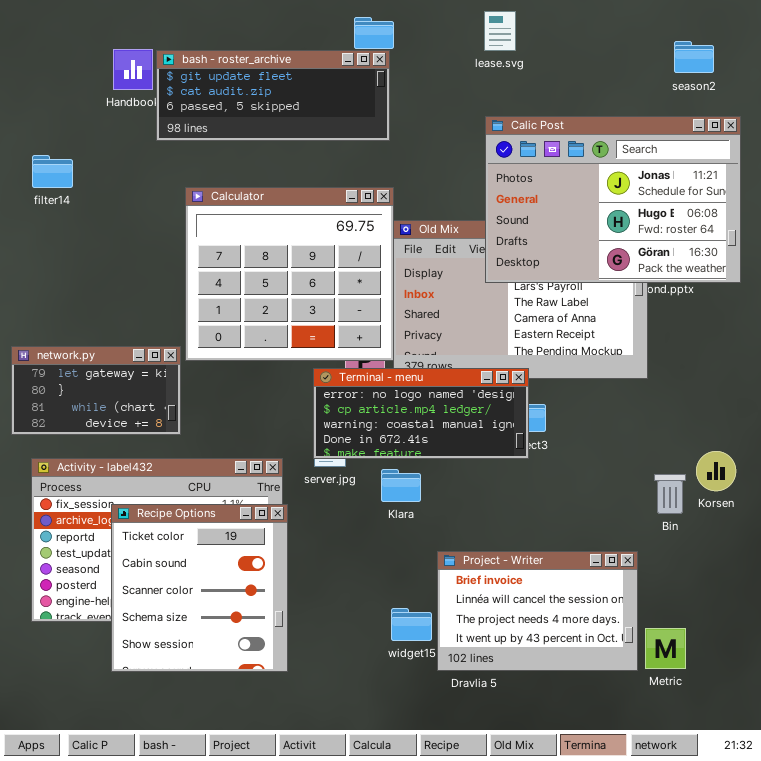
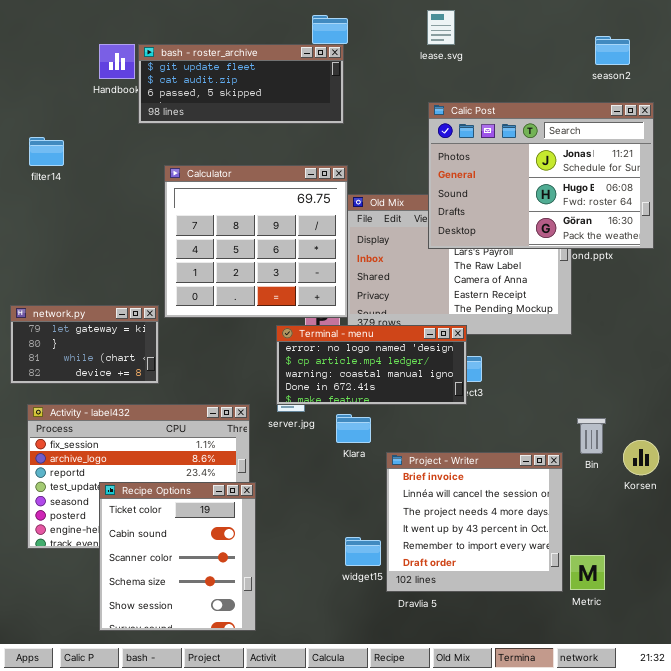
Korsen: [696,451,736,491] -> [623,440,659,475], moved
Recipe Options: [111,504,288,672] -> [99,482,256,631], moved
Project - Writer: [437,551,638,671] -> [386,452,563,592], resized

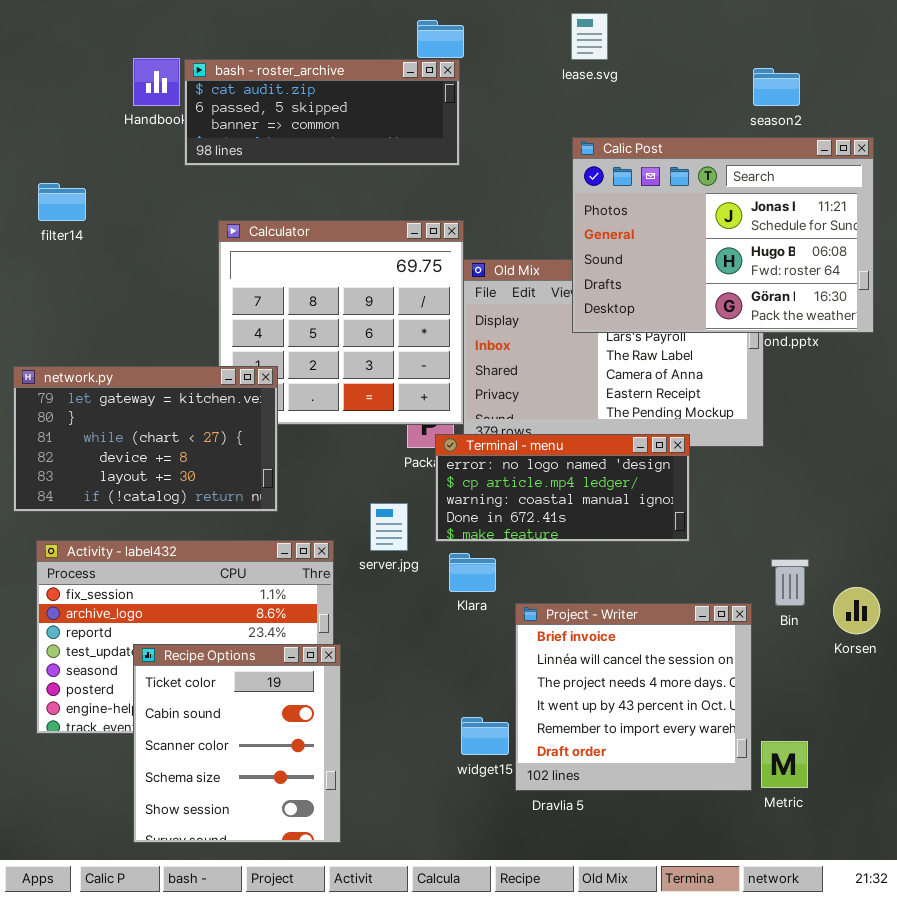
season2: [595,36,630,65] -> [753,68,800,106], moved
bash - roster_archive: [138,44,344,124] -> [184,59,460,166], scrolled down 1 row
network.py: [10,305,159,384] -> [13,366,278,512], resized
Terminal - menu: [276,325,467,405] -> [435,434,690,542], moved

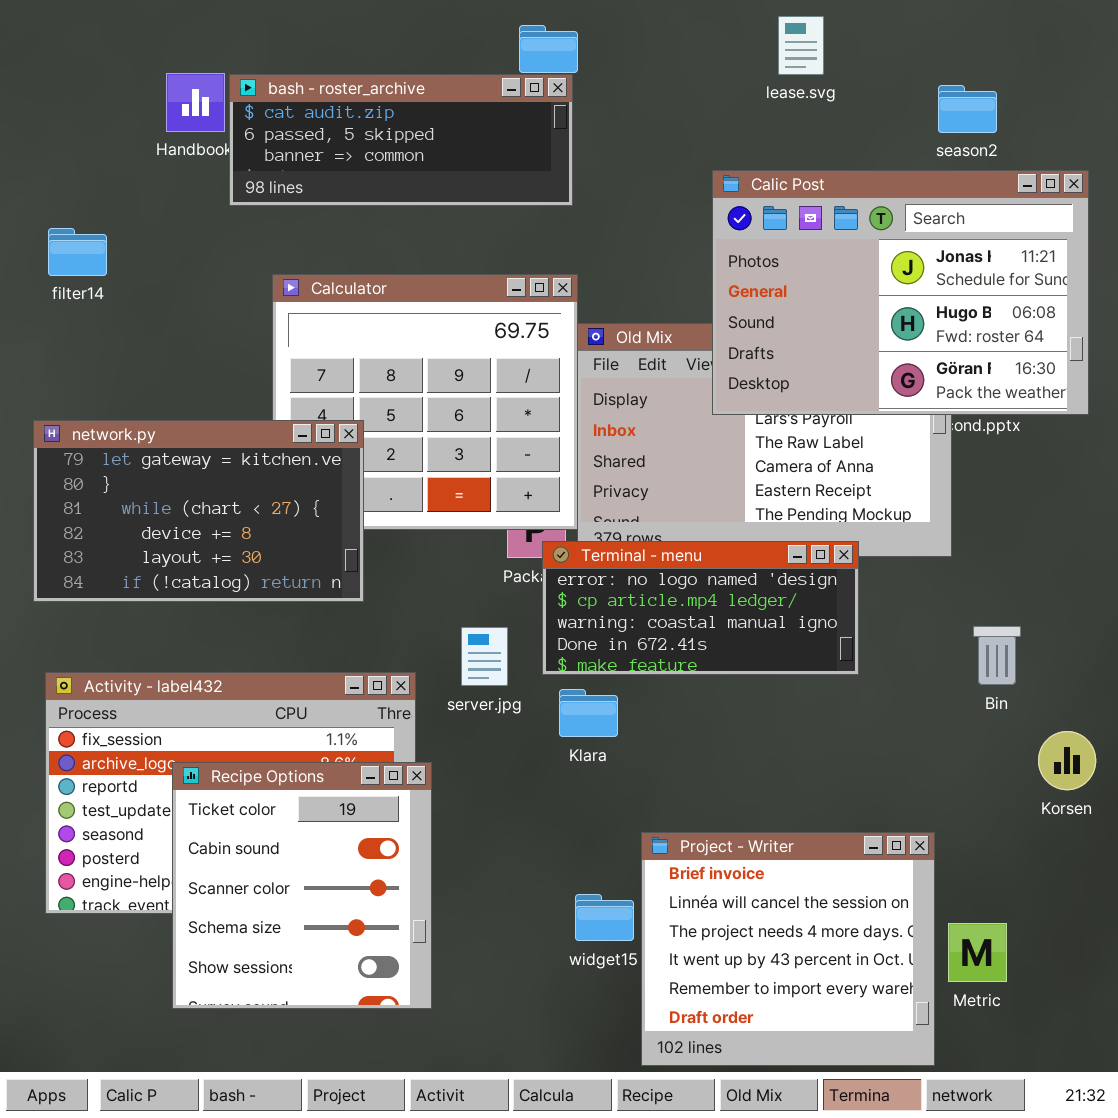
lease.svg: [571,13,608,60] -> [778,16,824,75], moved
network.py: [13,366,278,512] -> [33,420,364,602], moved
Bin: [771,559,809,606] -> [973,626,1021,685], moved
Project - Writer: [515,603,752,791] -> [641,832,935,1066], moved
Recipe Options: [133,644,341,843] -> [172,762,432,1009], moved

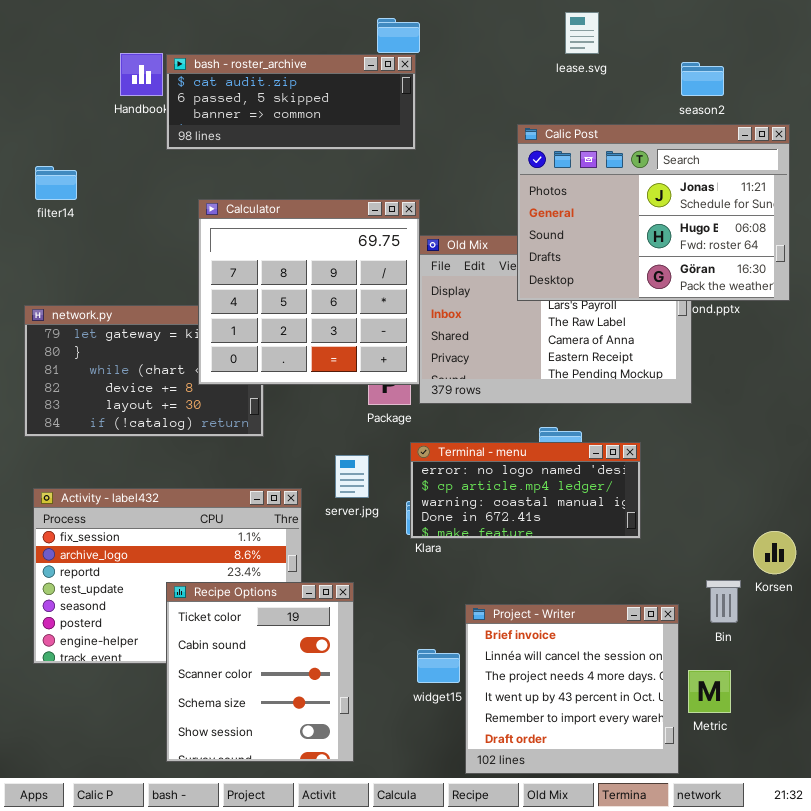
Calculator: [272,274,578,530] -> [198,199,420,385], raised
Terminal - menu: [542,541,859,675] -> [410,442,641,539], moved
Bin: [973,626,1021,685] -> [706,580,741,623], moved
Recipe Options: [172,762,432,1009] -> [166,582,354,762], moved

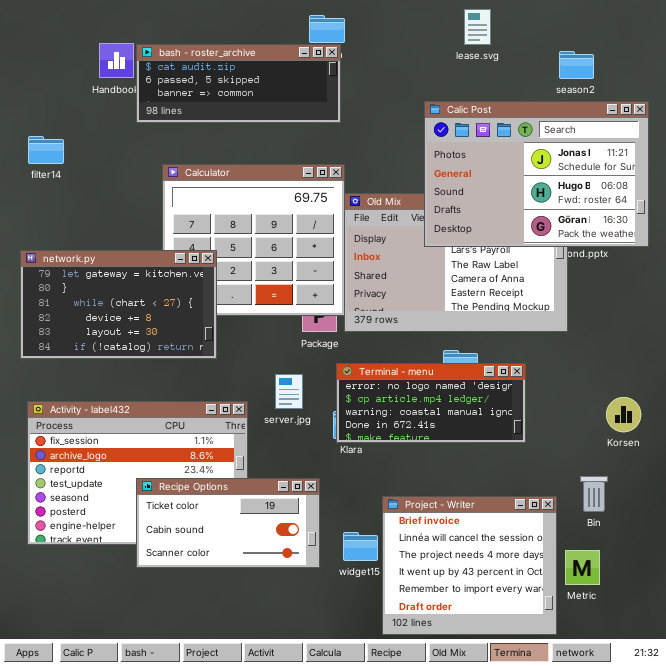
network.py: [24,305,264,437] -> [20,250,217,359], raised
Korsen: [753,531,796,574] -> [606,397,641,432], moved
Recipe Options: [166,582,354,762] -> [136,478,320,568], resized

